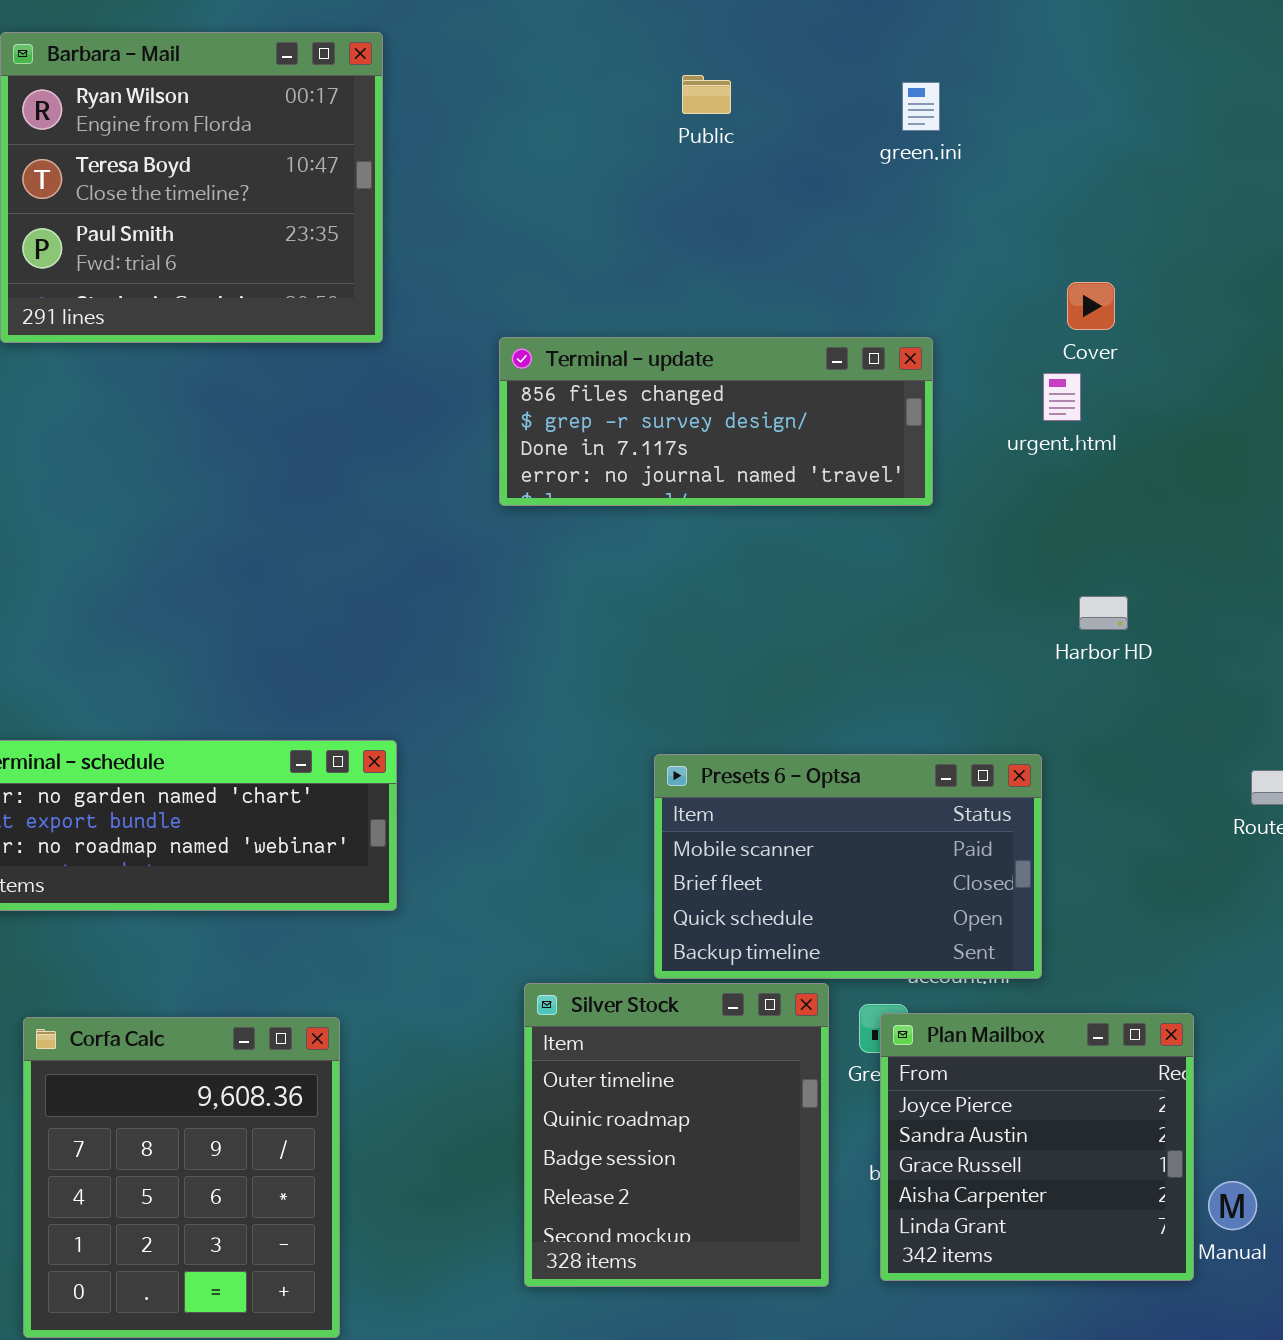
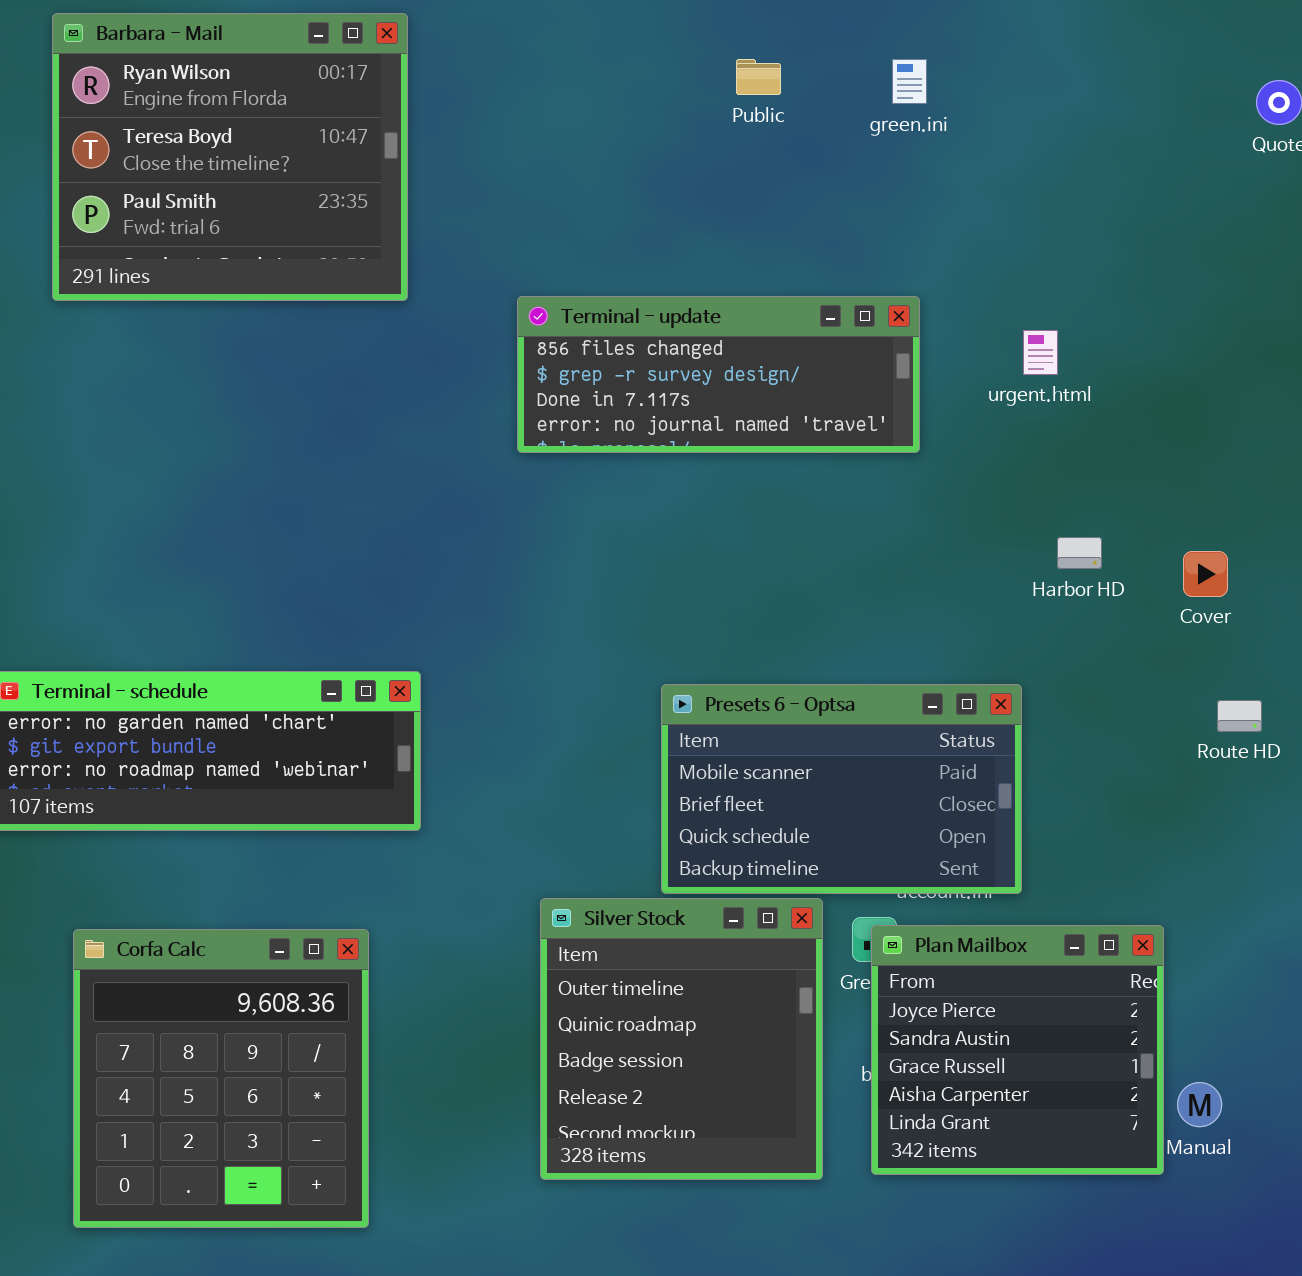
Public: [682,75,731,114] -> [736,59,781,95], moved
Cover: [1067,282,1115,330] -> [1183,551,1228,597], moved

